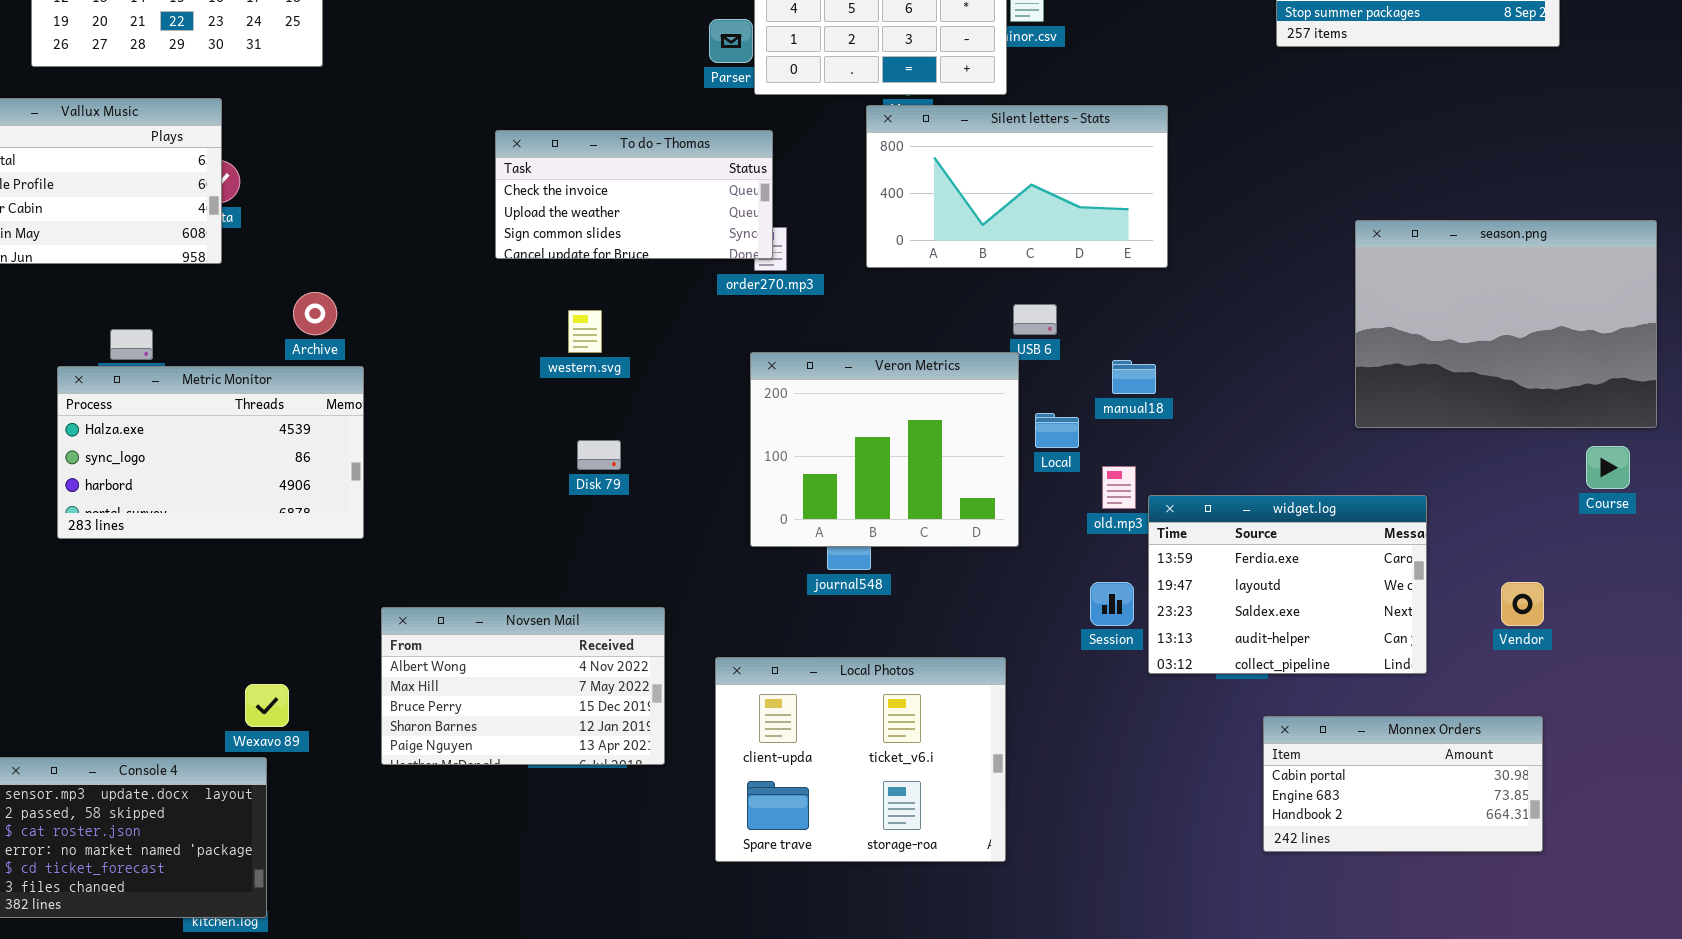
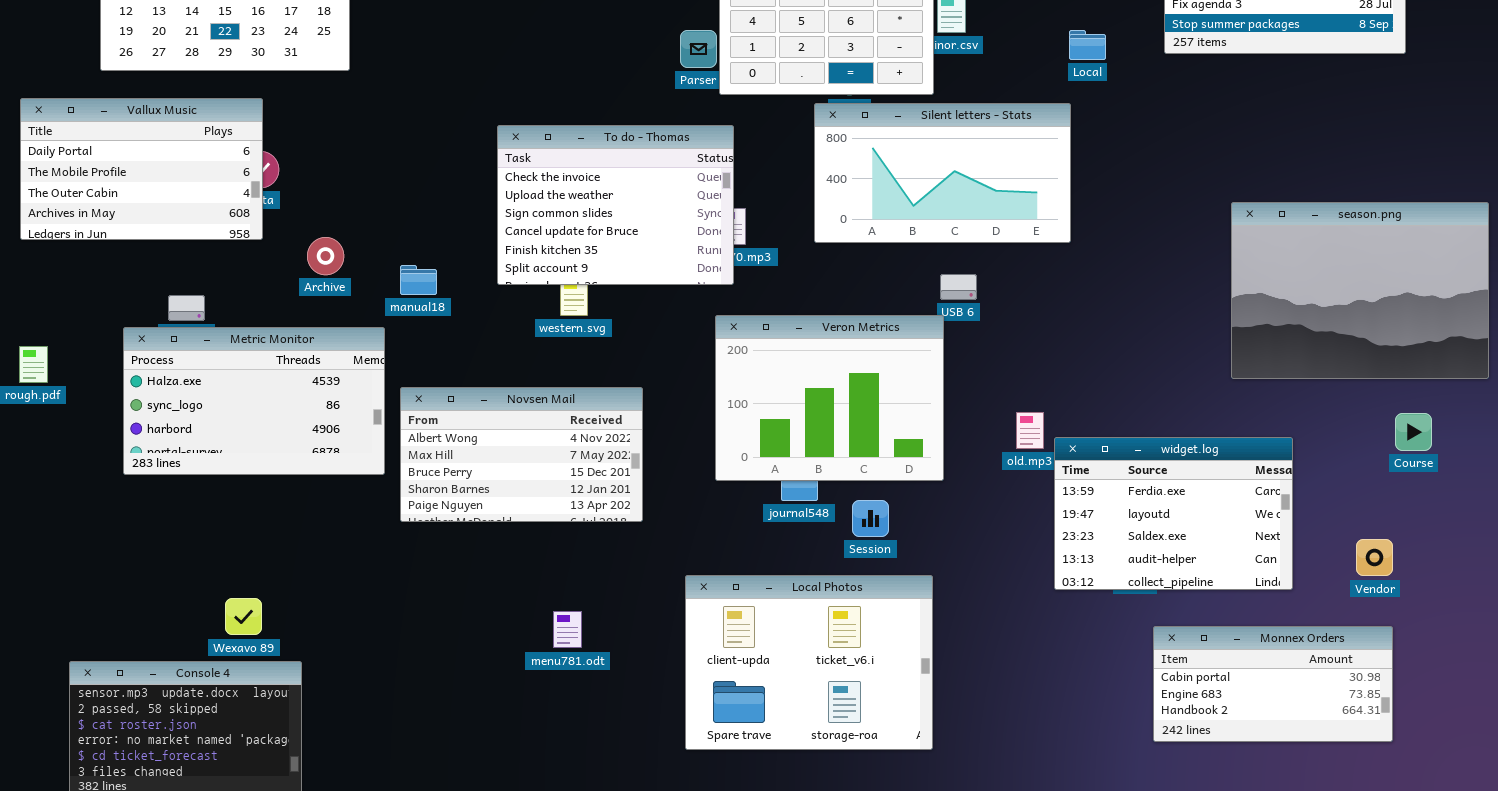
To do - Thomas: [495,130,773,259] -> [497,125,734,285], resized
Archive: [293,292,337,335] -> [307,237,344,275], moved
manual18: [1112,360,1156,394] -> [400,265,437,295], moved
Local: [1035,413,1079,448] -> [1069,30,1106,60], moved
Course: [1586,446,1630,489] -> [1395,413,1432,451], moved
Session: [1090,582,1134,626] -> [852,500,889,537], moved
Vendor: [1501,582,1544,626] -> [1356,539,1393,576], moved
Novsen Mail: [381,607,665,765] -> [400,387,643,522], moved
Wexavo 89: [245,684,289,727] -> [225,598,262,635], moved

